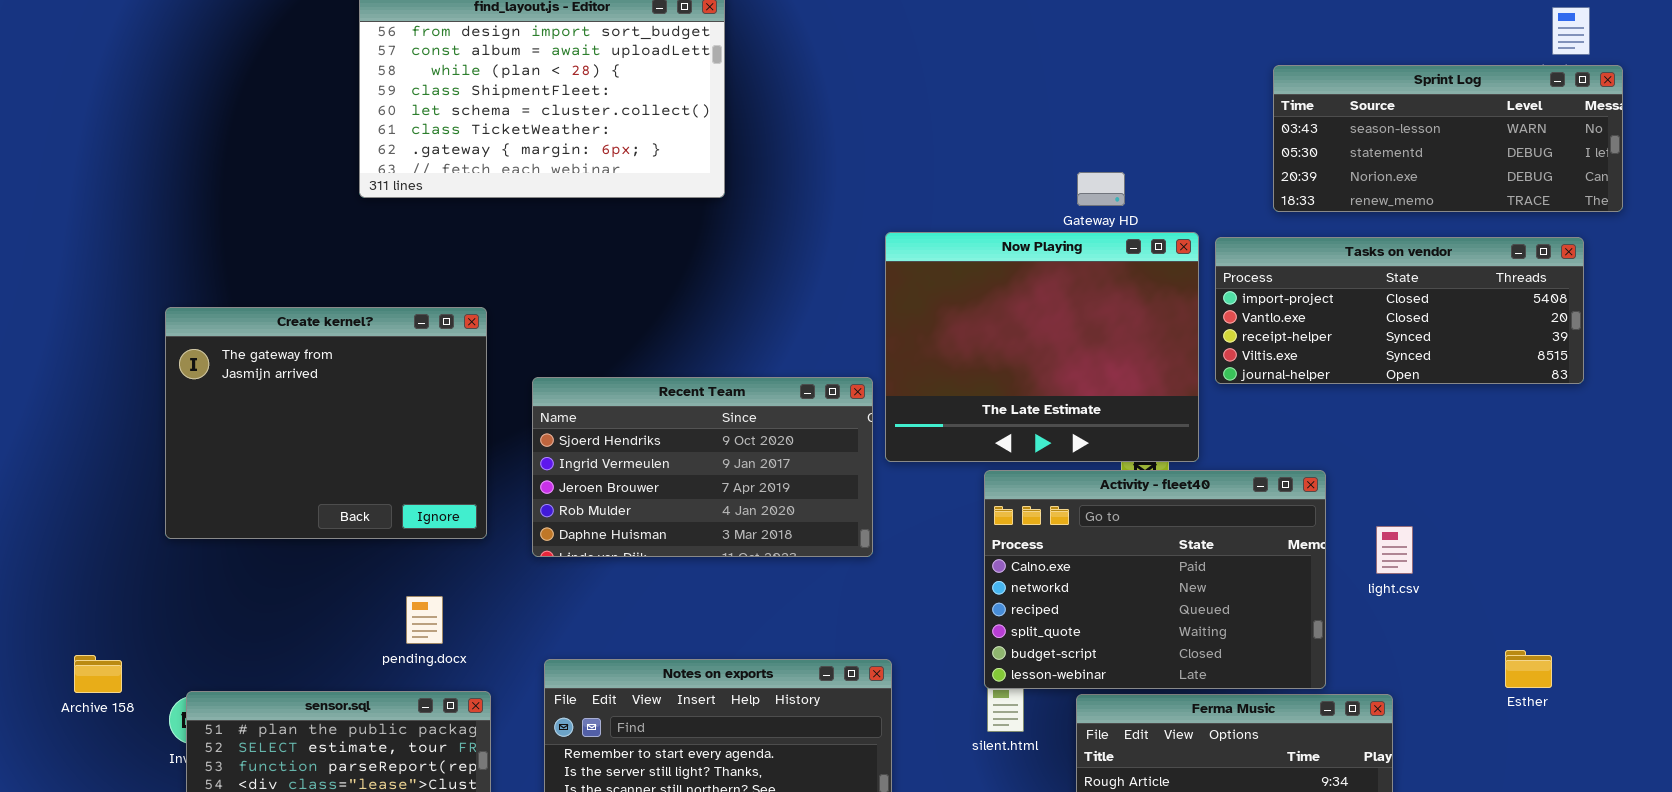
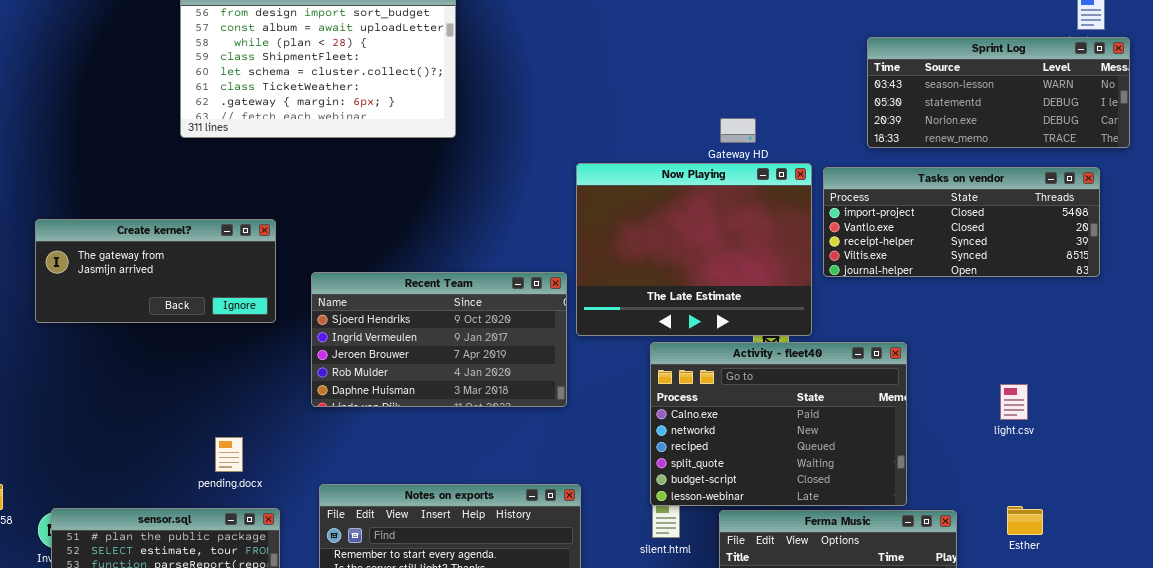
Create kernel?: [165,307,487,539] -> [35,219,276,323], resized
light.csv: [1376,526,1413,574] -> [1000,384,1028,420], moved
Esther: [1505,650,1552,688] -> [1007,506,1043,535], moved

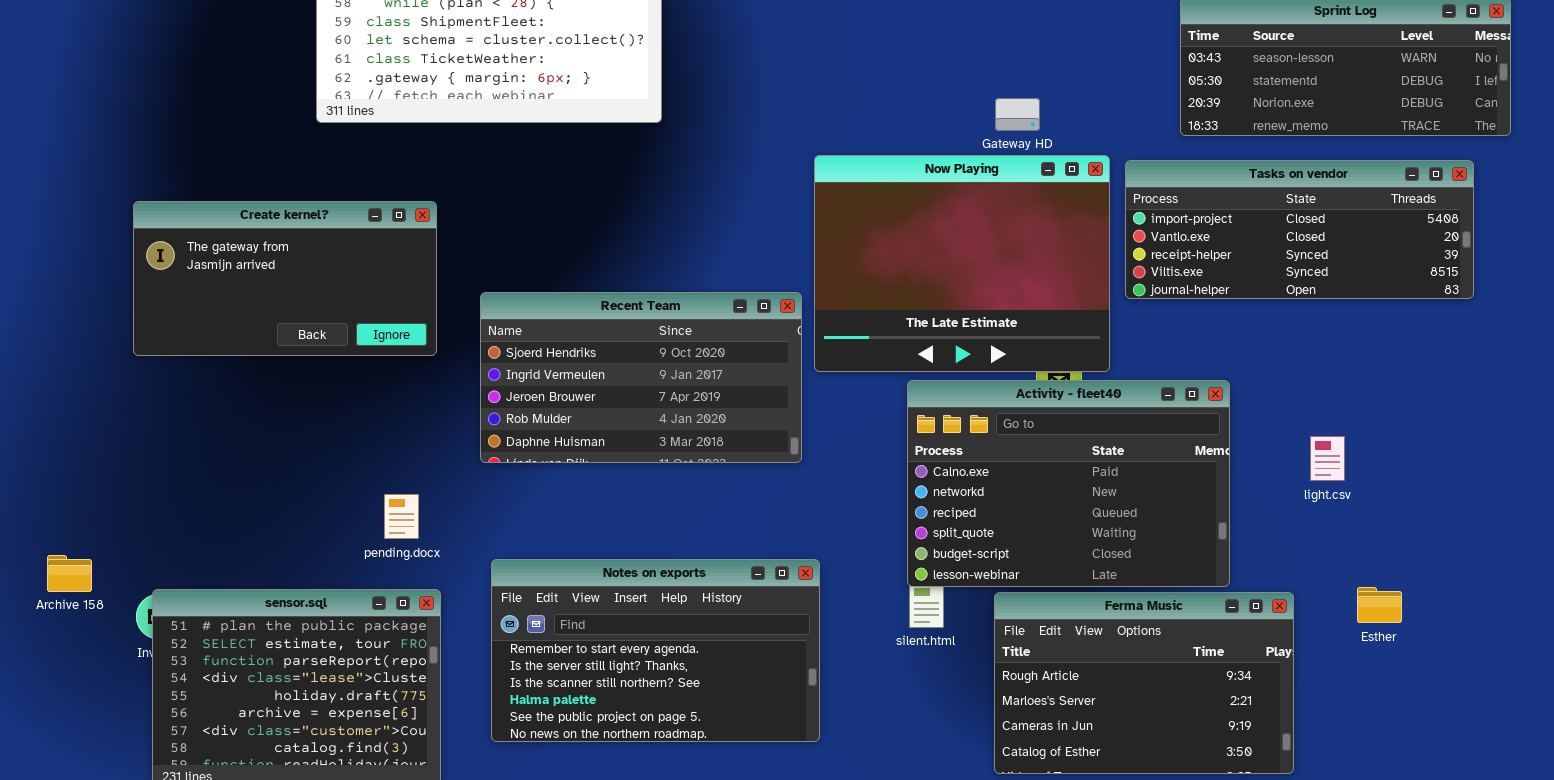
Create kernel?: [35,219,276,323] -> [133,201,437,356], resized
light.csv: [1000,384,1028,420] -> [1310,436,1345,481], moved
pending.docx: [215,437,243,472] -> [384,494,419,539], moved

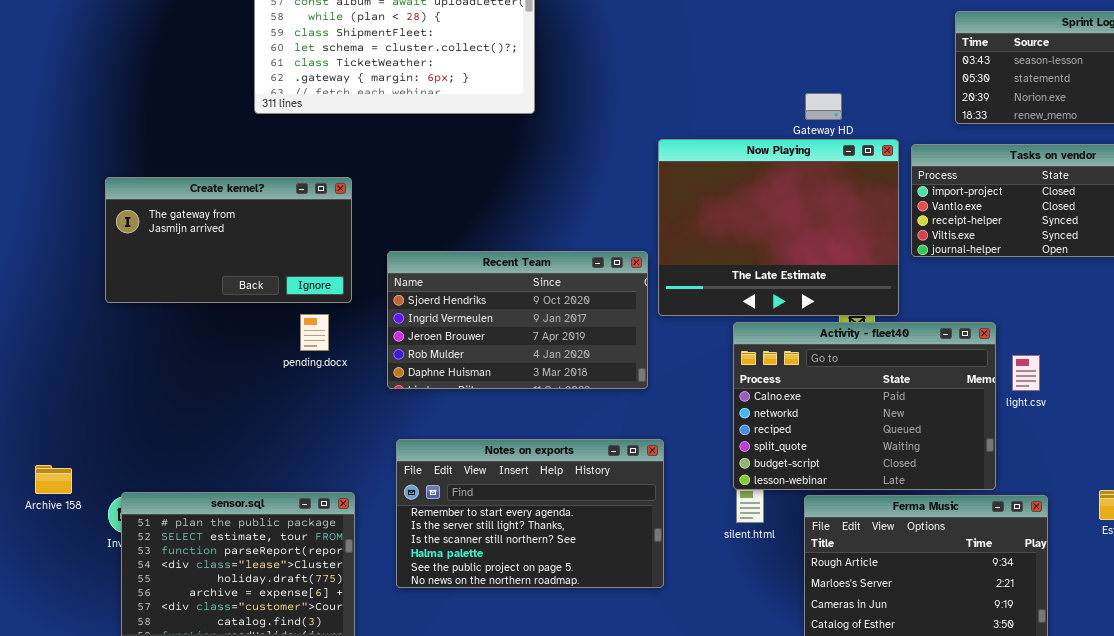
light.csv: [1310,436,1345,481] -> [1012,355,1040,391], moved
pending.docx: [384,494,419,539] -> [300,314,329,351], moved
Notes on exports: [491,559,820,742] -> [396,439,664,588], moved

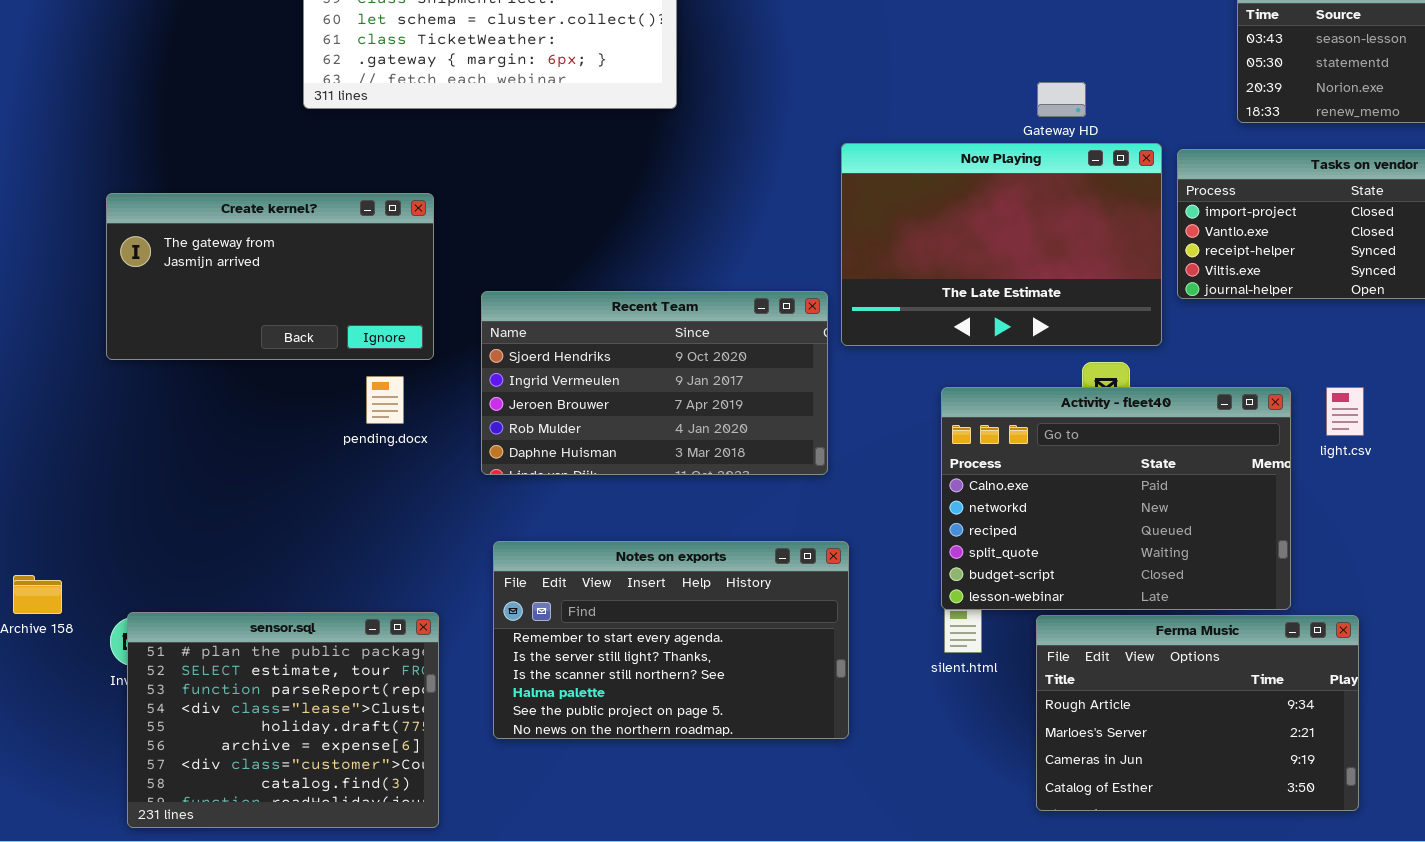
Now Playing: [658,139,899,316] -> [841,143,1162,346], resized
light.csv: [1012,355,1040,391] -> [1326,387,1364,436], moved

